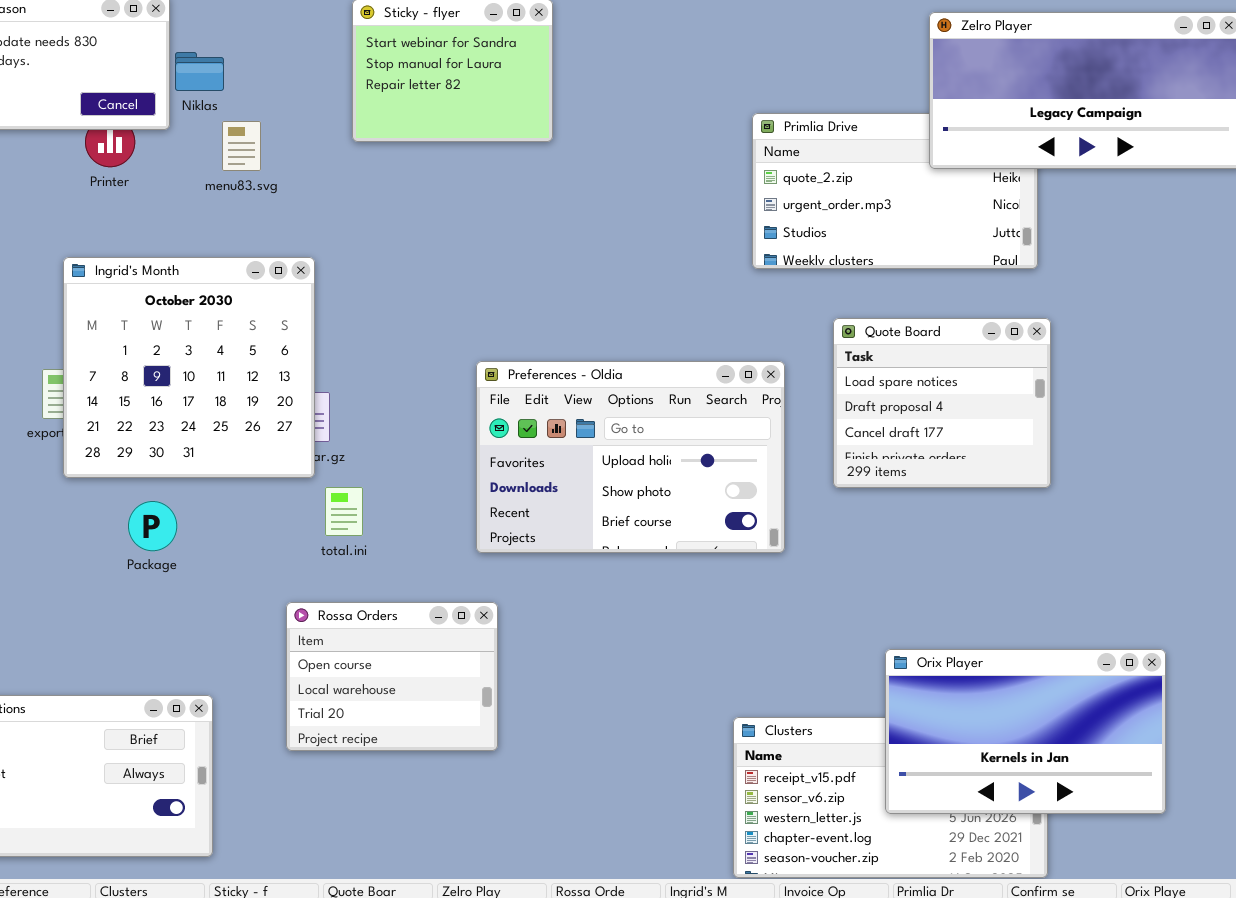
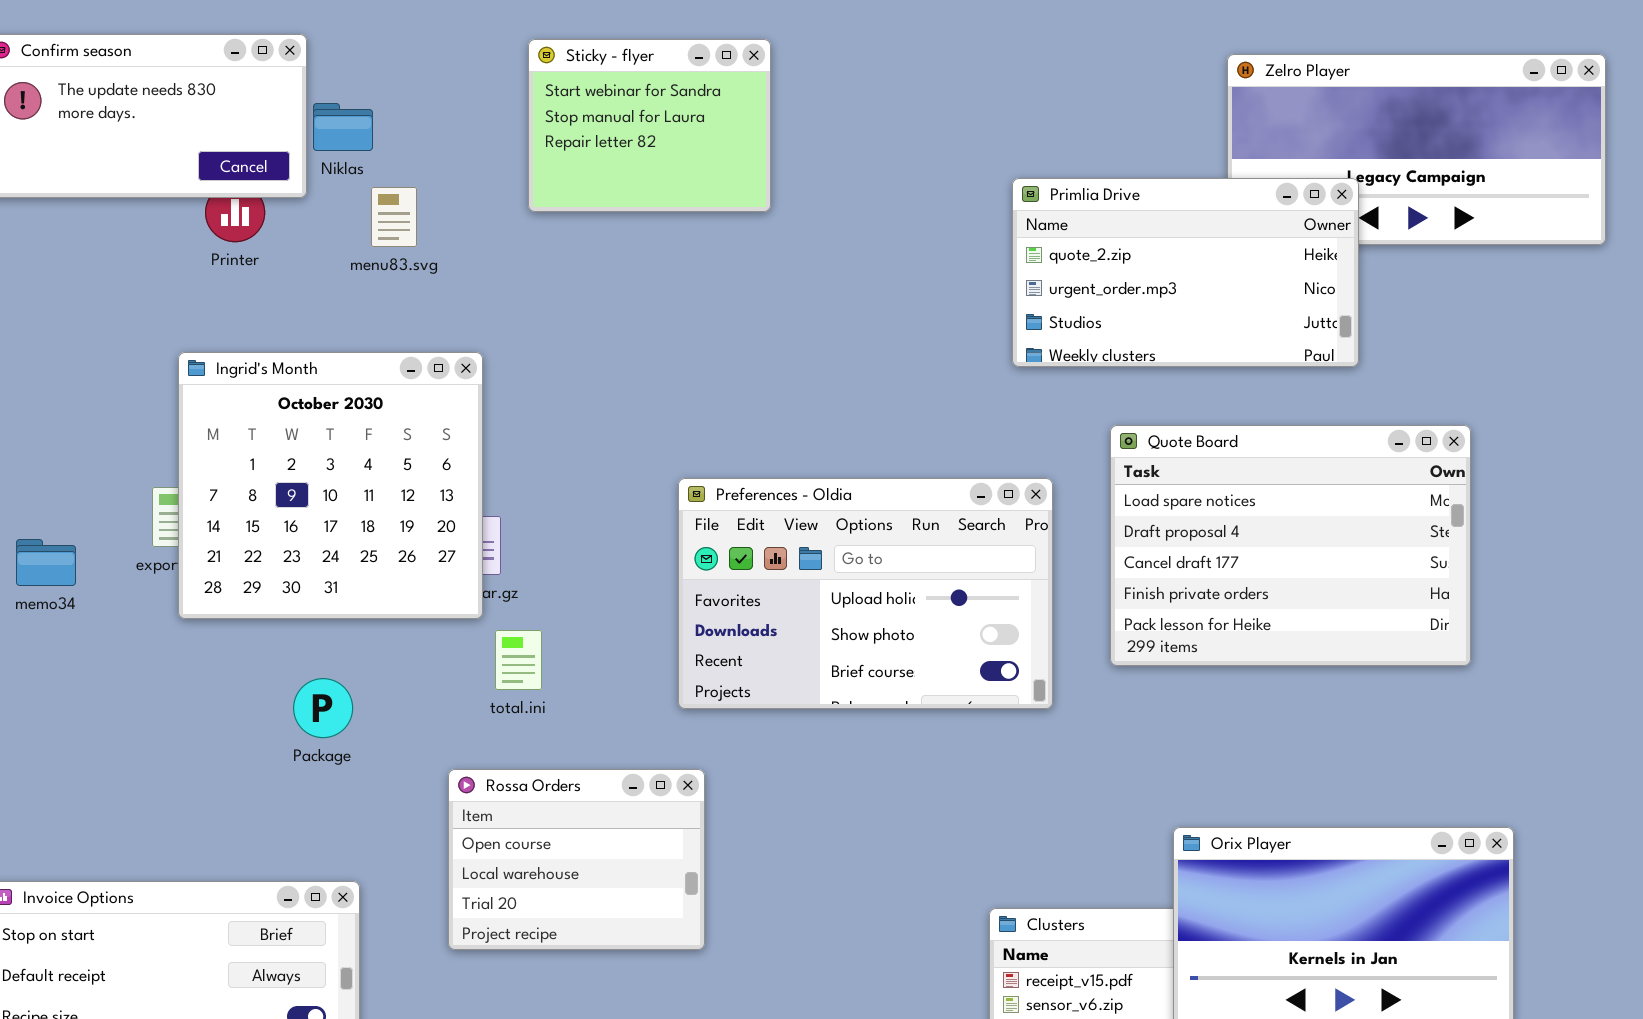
Primlia Drive: [752,113,1038,269] -> [1012,178,1359,367], raised
Quote Board: [833,318,1051,488] -> [1110,425,1471,666], resized
Package: [128,501,177,551] -> [293,678,353,738], moved

